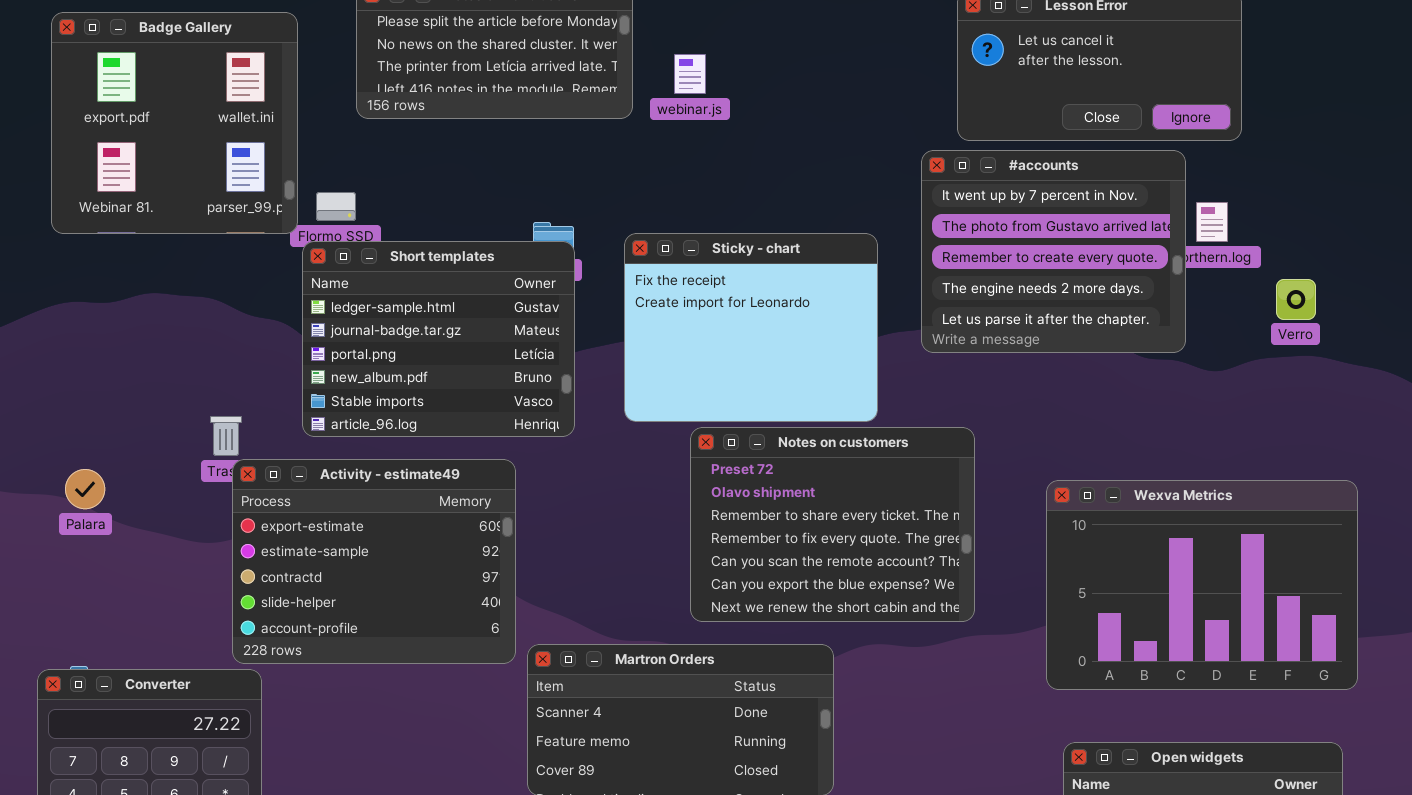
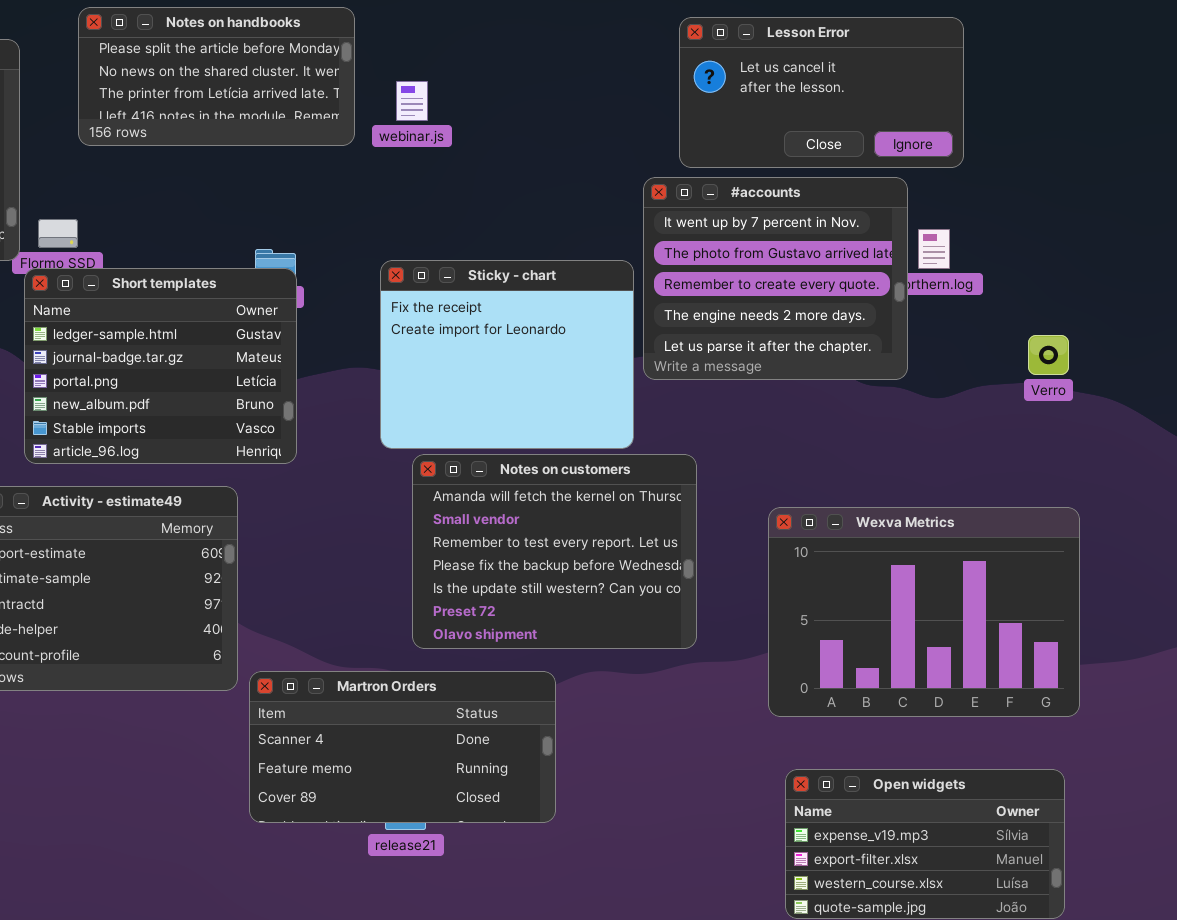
Sticky - chart: [624,233,878,422] -> [380,260,634,449], moved
Verro: [1276,279,1316,320] -> [1028,335,1069,375], moved
Notes on customers: [690,427,975,622] -> [412,454,697,649], scrolled up 5 rows

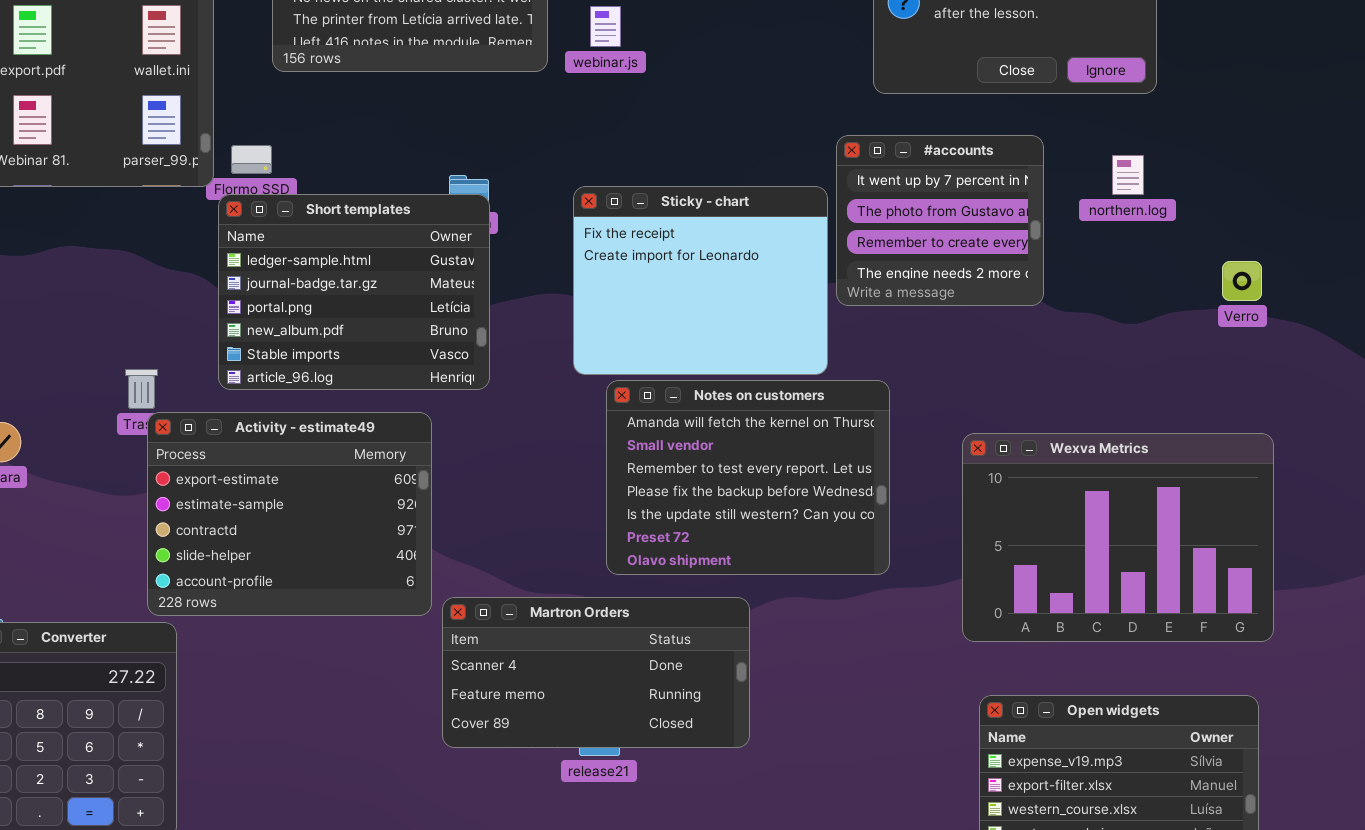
#accounts: [643,177,908,380] -> [836,135,1044,306], resized

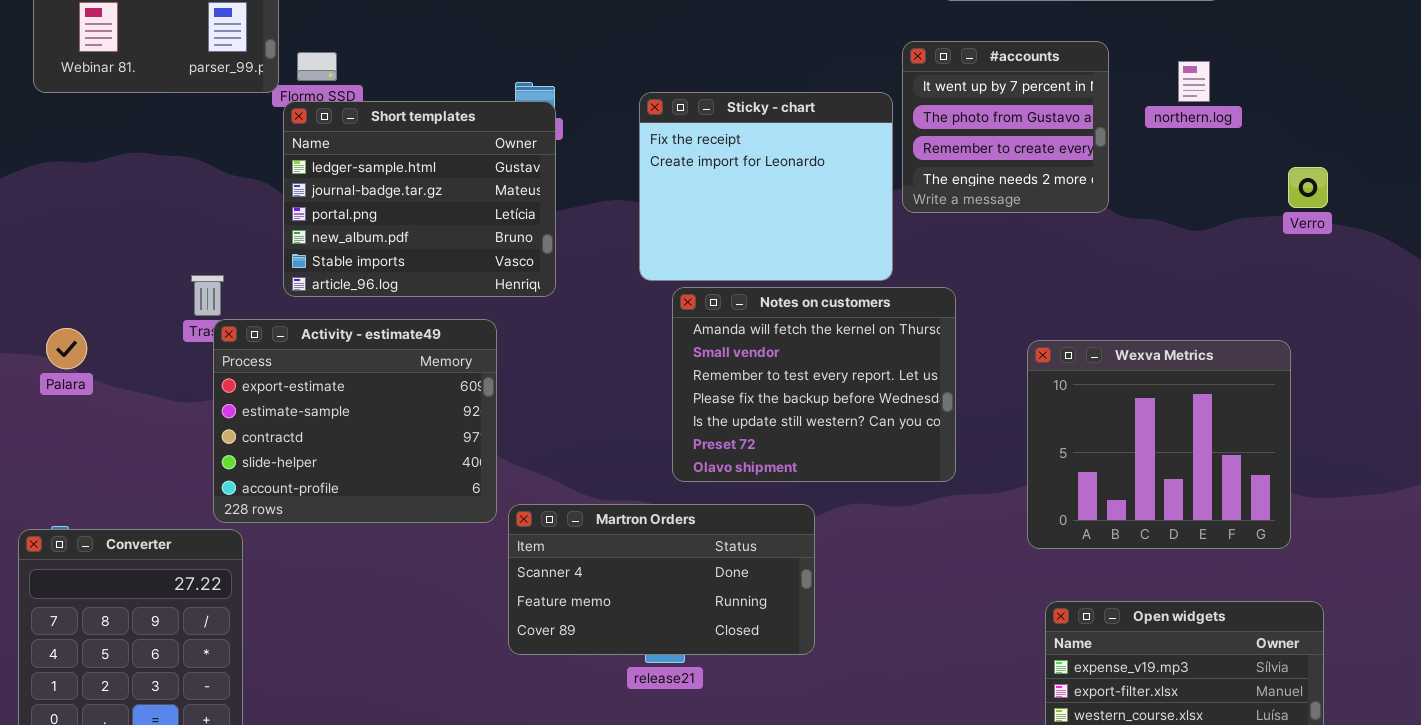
Wexva Metrics: [962,433,1274,642] -> [1027,340,1291,549], resized

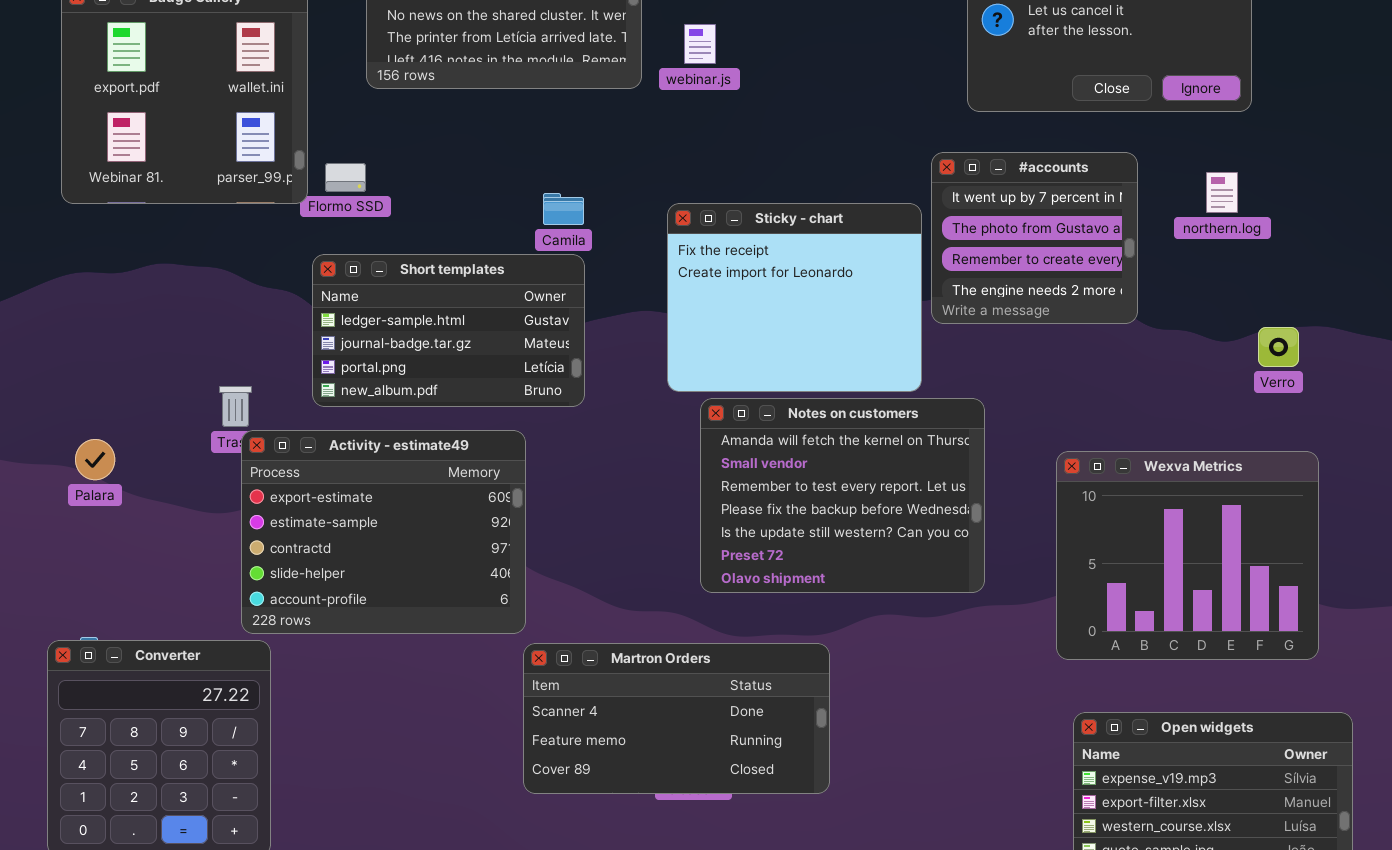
Short templates: [283,101,556,297] -> [312,254,585,407], resized
Verro: [1288,167,1328,208] -> [1258,327,1299,367], moved
Martron Orders: [508,504,815,655] -> [523,643,830,794], moved

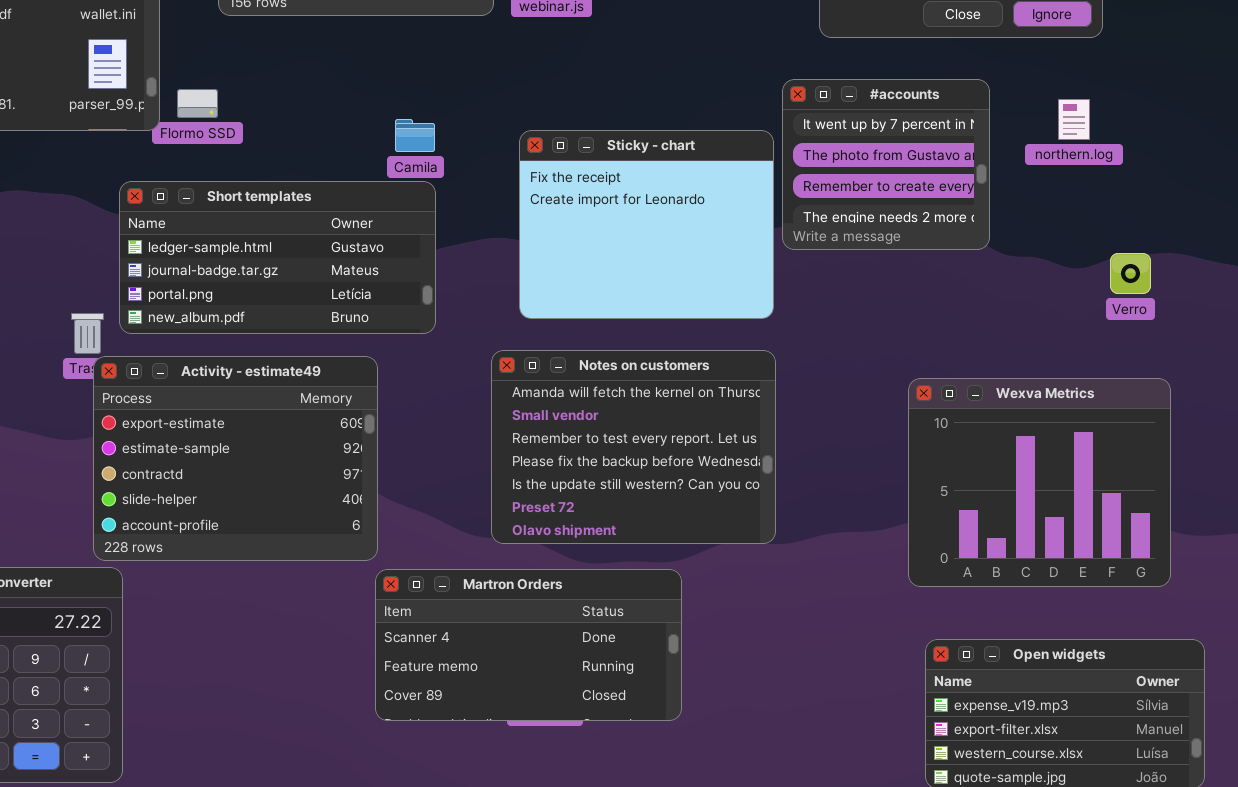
Short templates: [312,254,585,407] -> [119,181,436,334], resized
Notes on customers: [700,398,985,593] -> [491,350,776,544], moved

